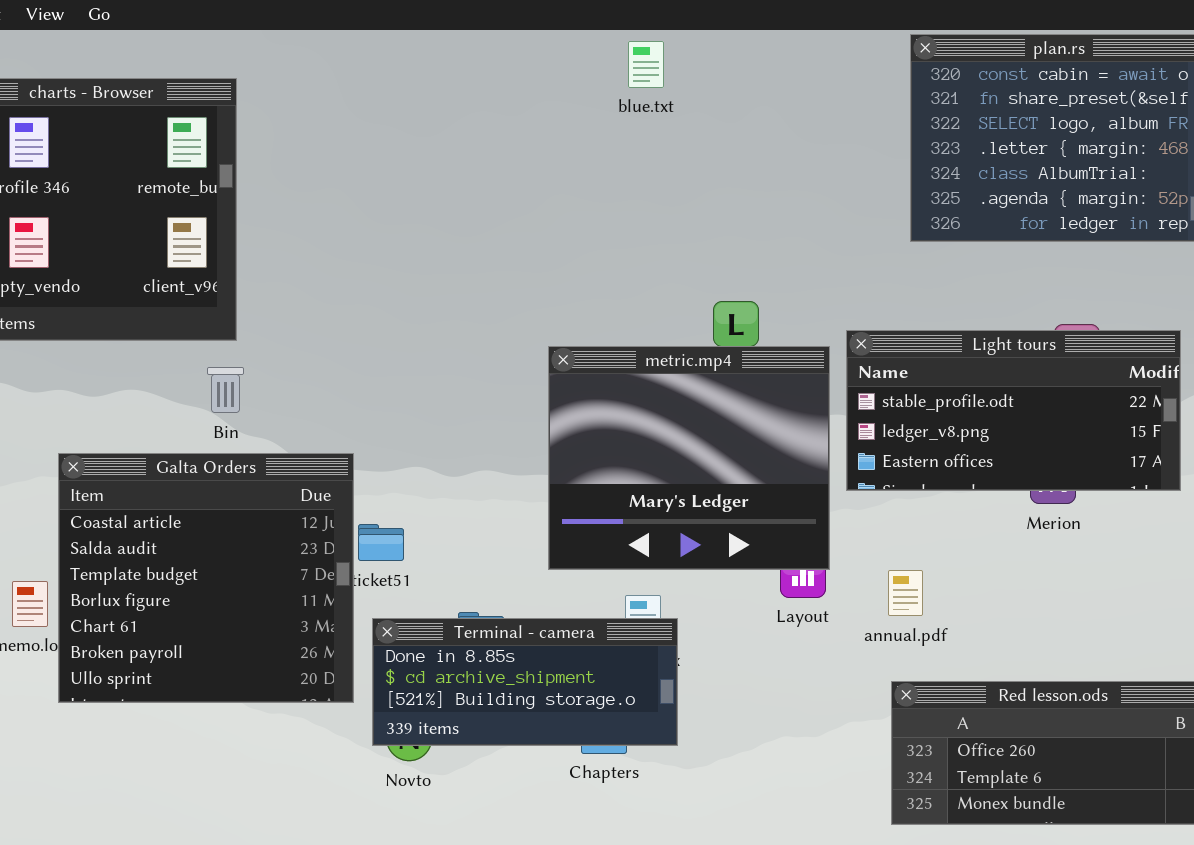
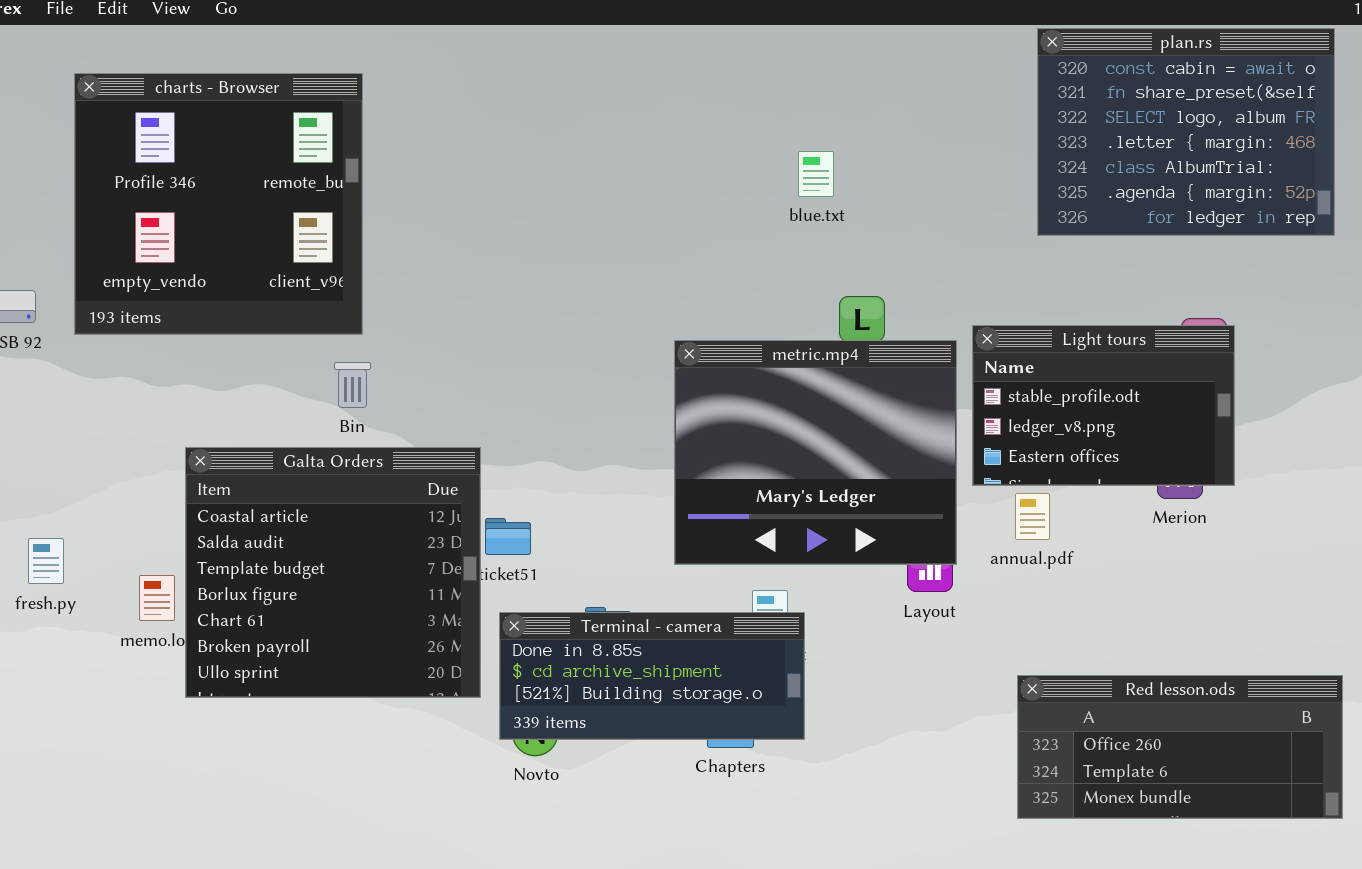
blue.txt: [628,41,664,88] -> [798,151,834,197], moved
Light tours: [846,330,1181,491] -> [972,325,1235,486], resized
annual.pdf: [888,570,923,616] -> [1015,493,1050,540], moved

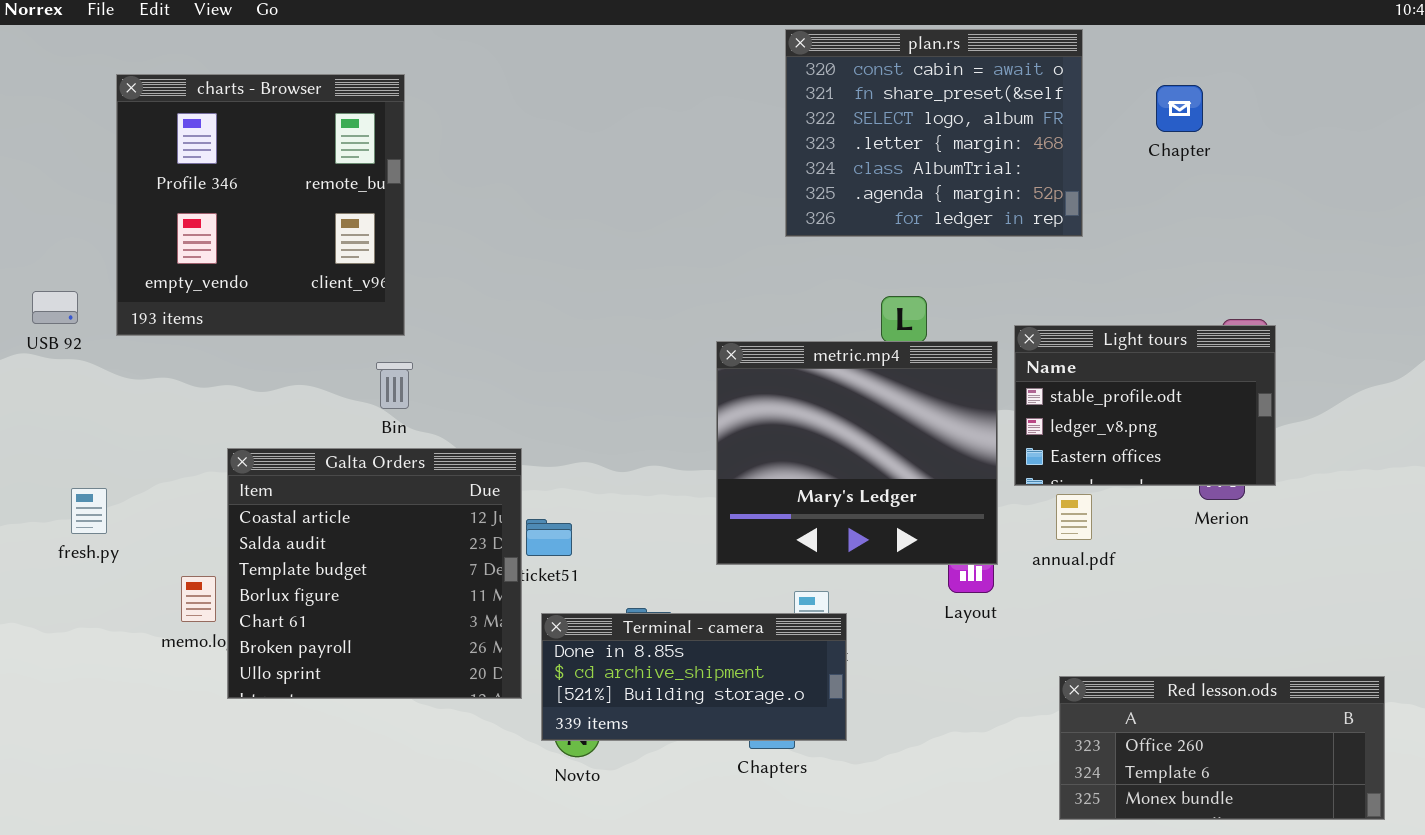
plan.rs: [1037,28,1335,236] -> [785,29,1083,237], moved
fresh.py: [28,538,64,584] -> [71,488,107,534], moved

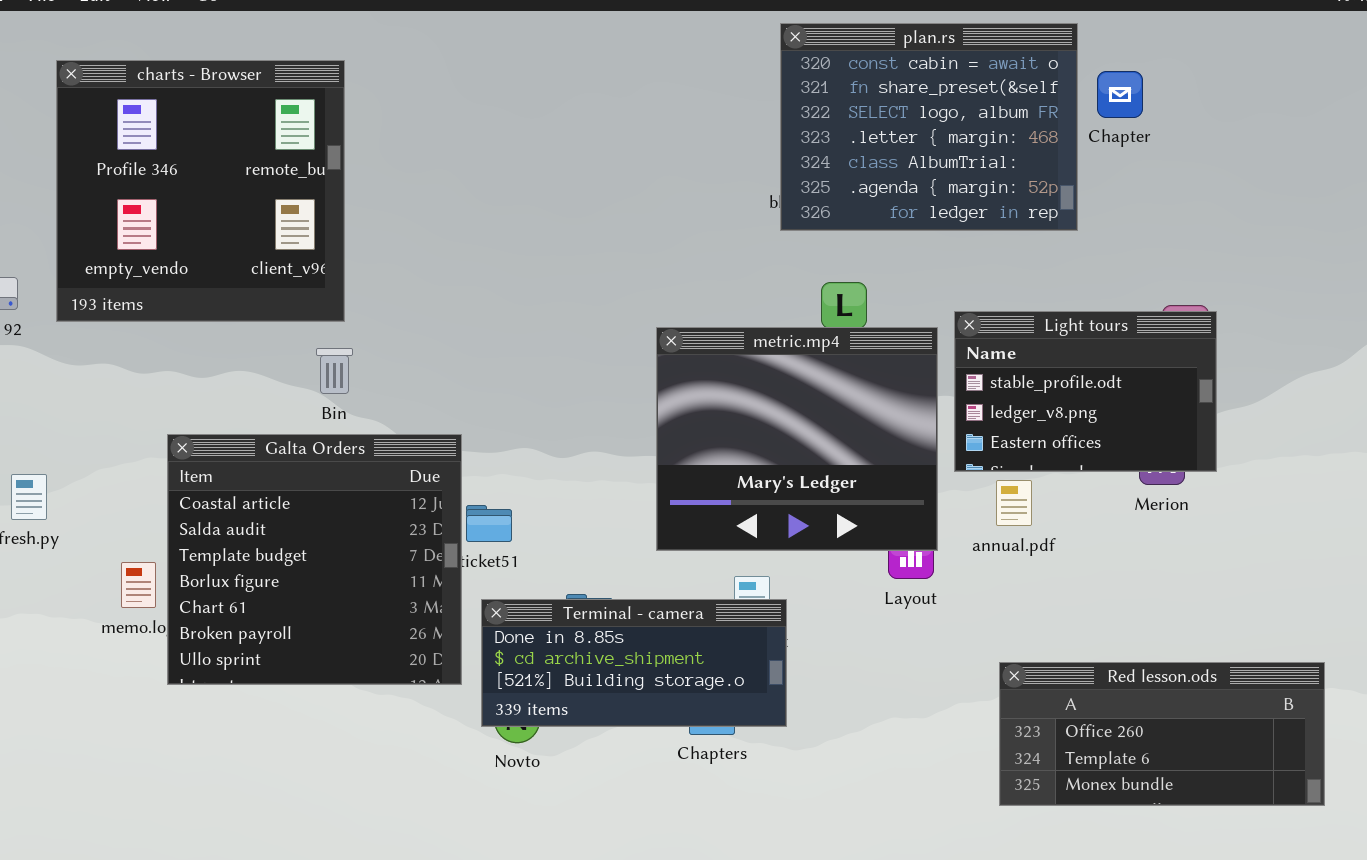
plan.rs: [785,29,1083,237] -> [780,23,1078,231], moved

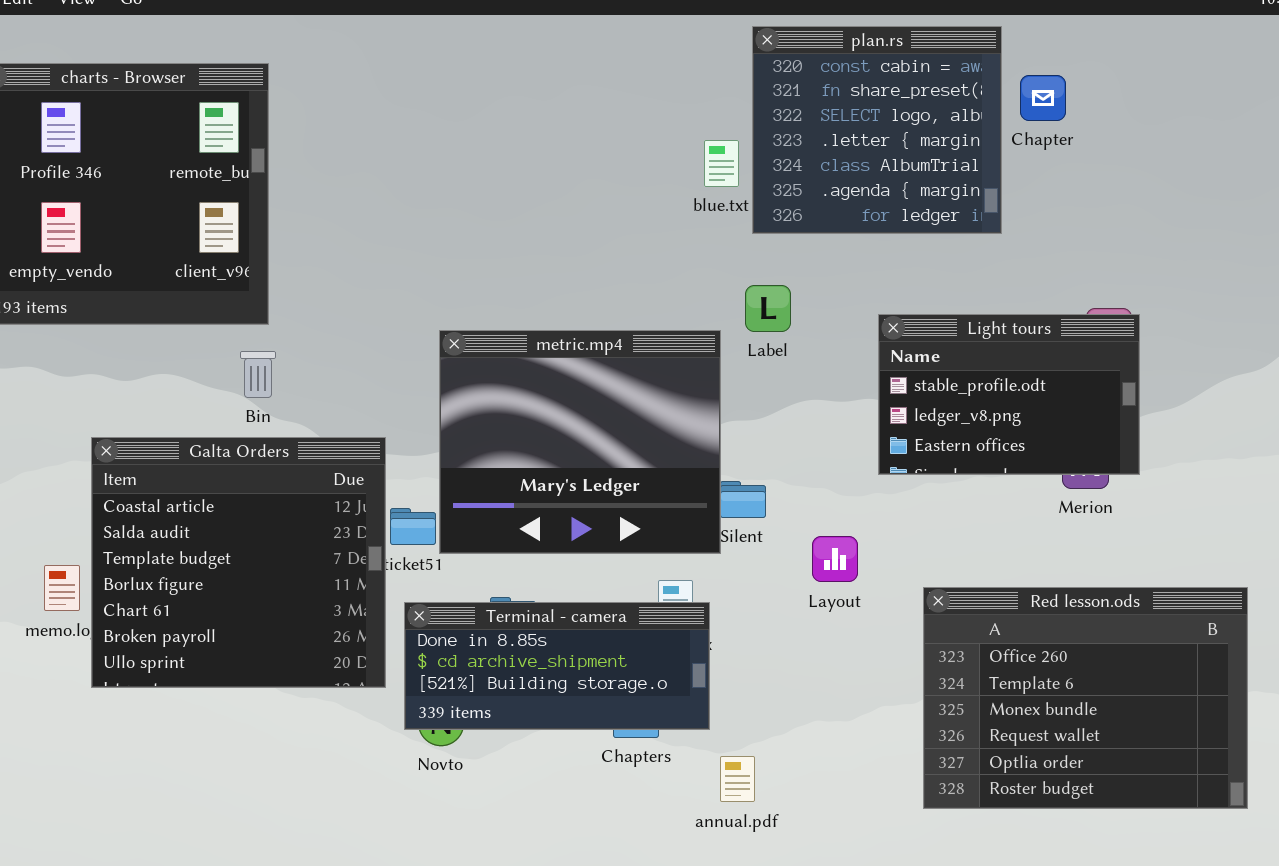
plan.rs: [780,23,1078,231] -> [752,26,1002,234], resized
metric.mp4: [656,327,938,551] -> [439,330,721,554], moved
annual.pdf: [996,480,1032,526] -> [720,756,755,802], moved
Red lesson.ods: [999,662,1325,806] -> [923,587,1248,809], resized

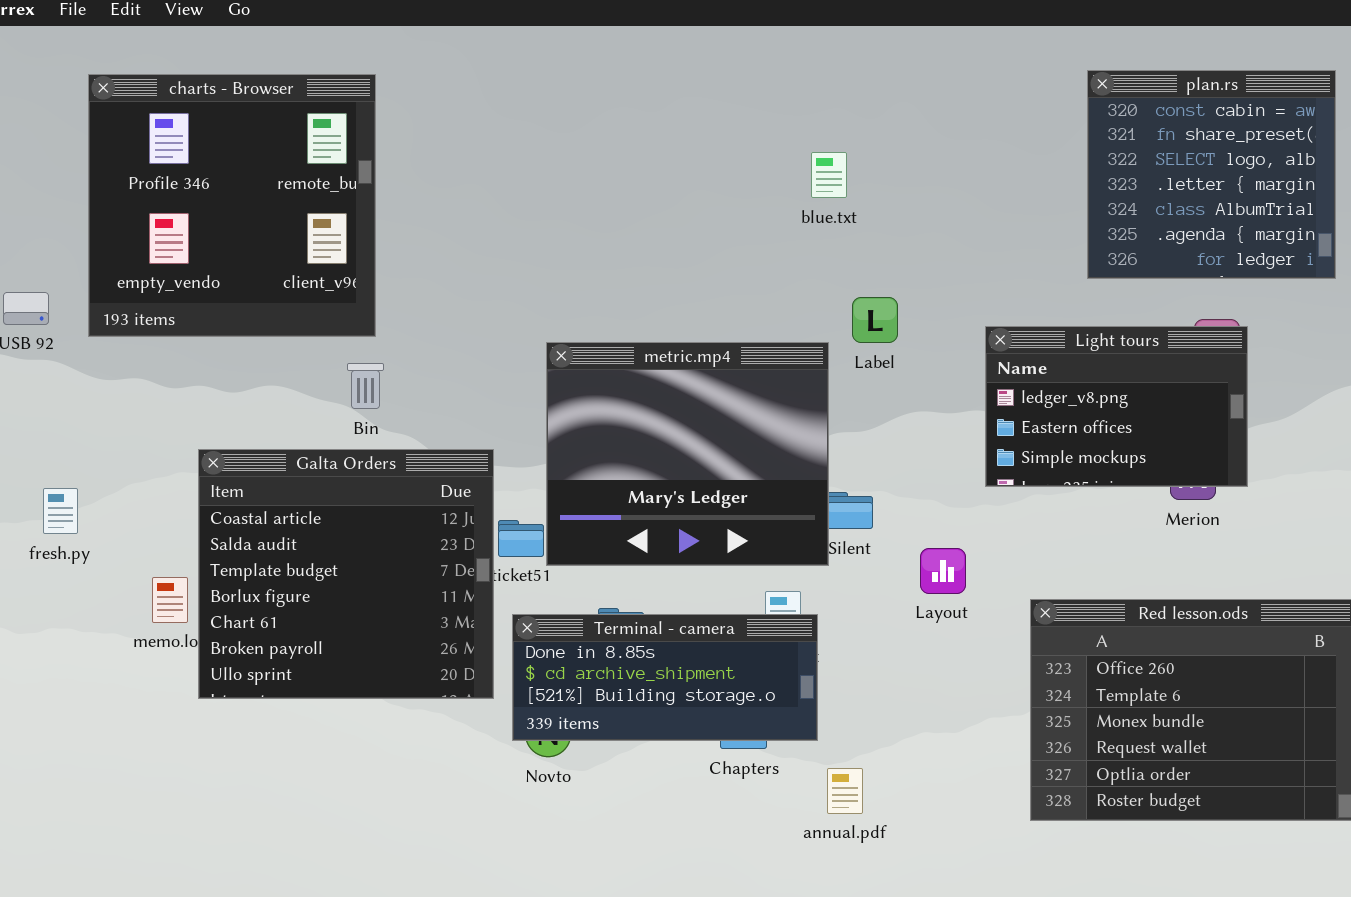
plan.rs: [752,26,1002,234] -> [1087,70,1336,279], moved
Light tours: [878,314,1140,475] -> [985,326,1248,487], scrolled down 1 row

